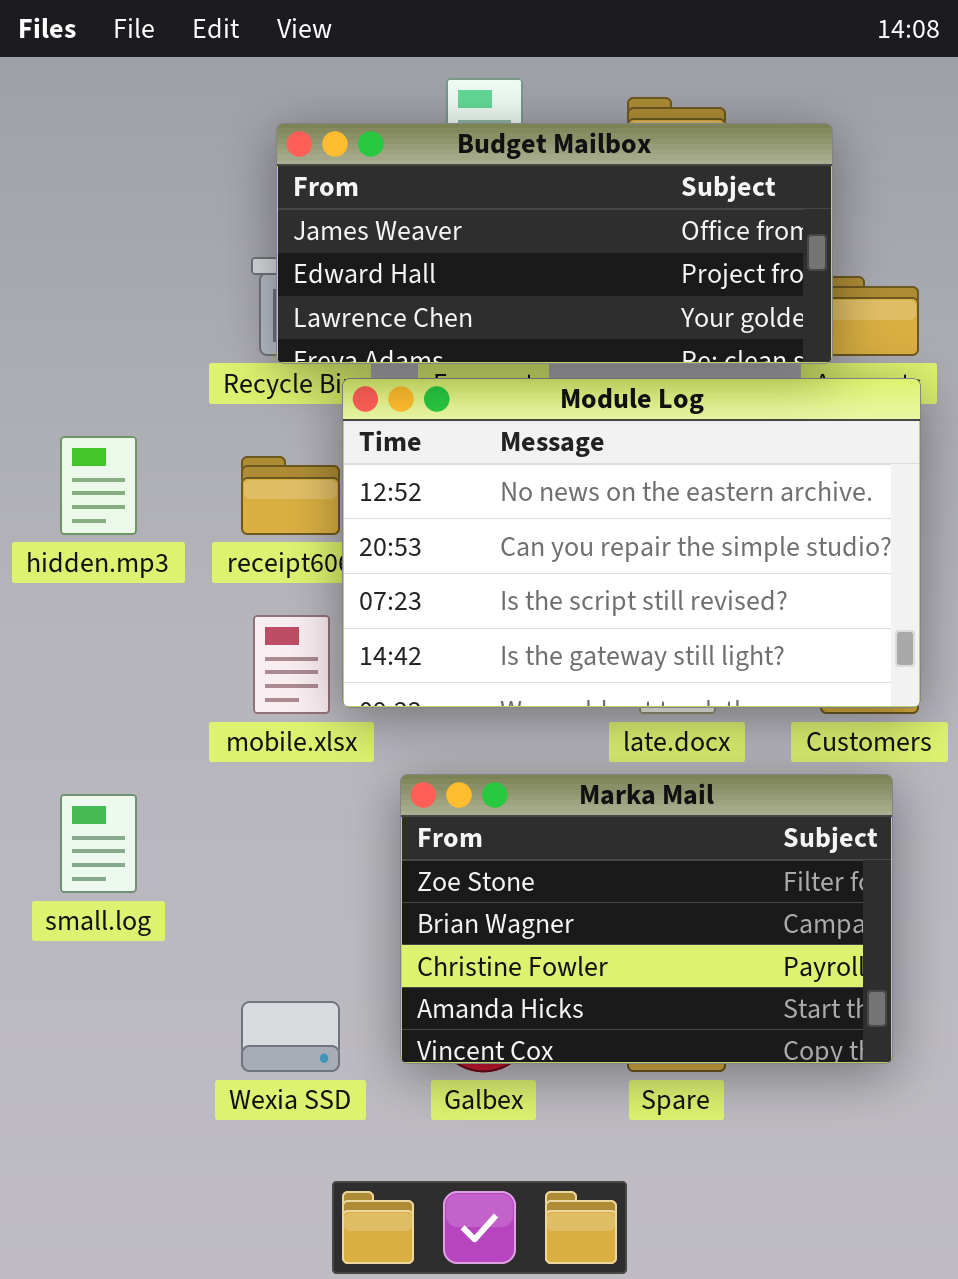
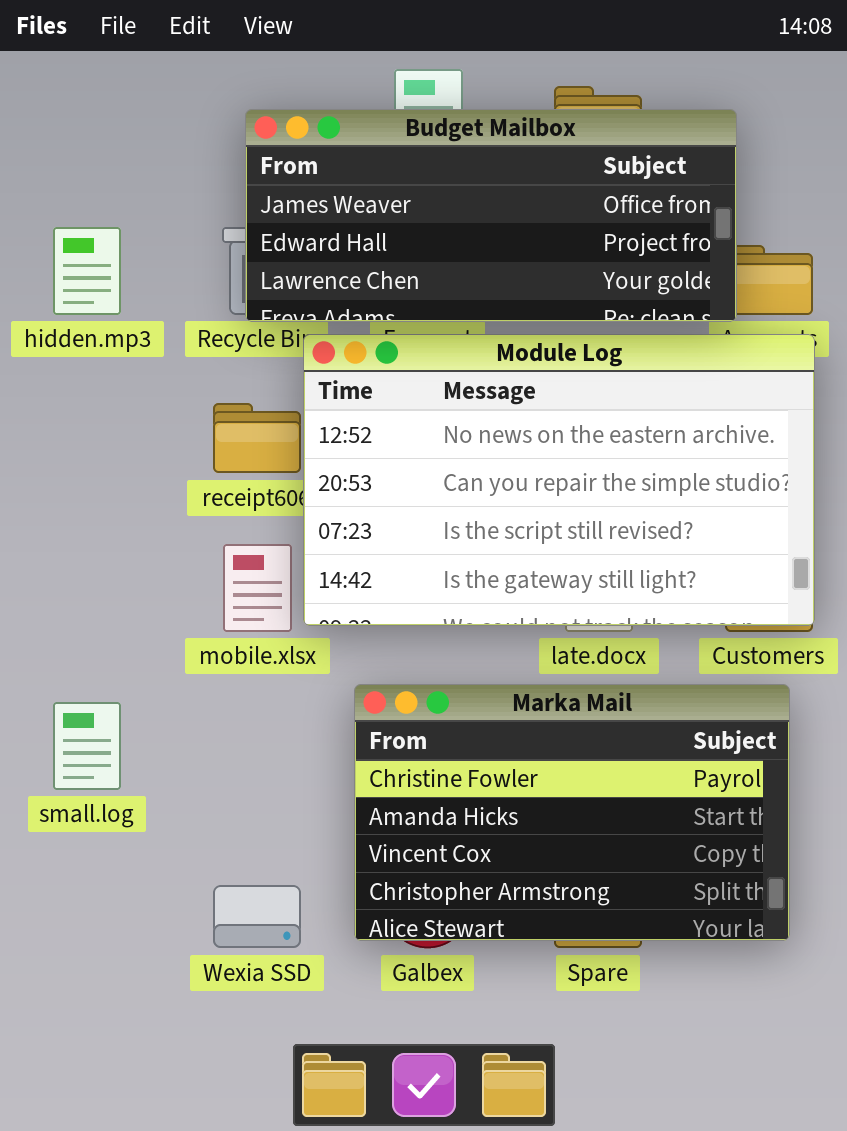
hidden.mp3: [60,436,137,535] -> [53,227,121,315], moved
Marka Mail: [400,774,893,1064] -> [354,684,790,941], scrolled down 2 rows

